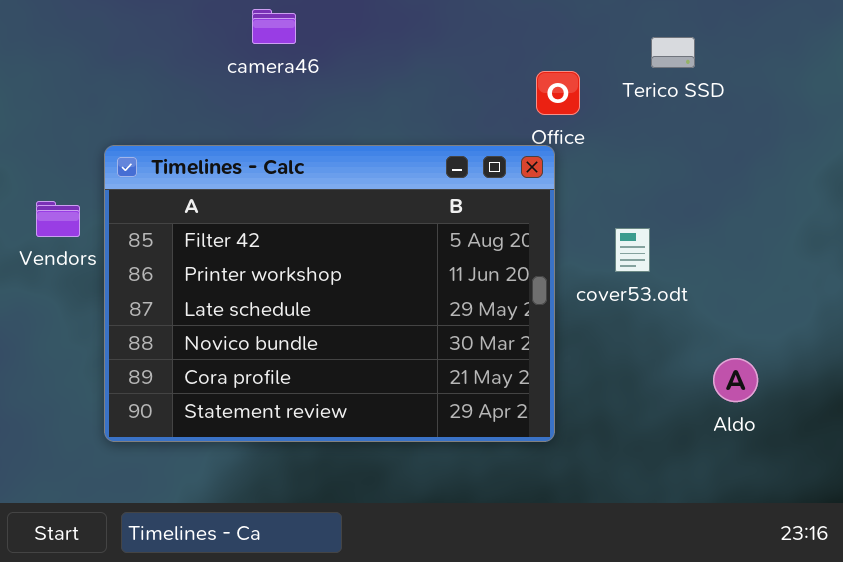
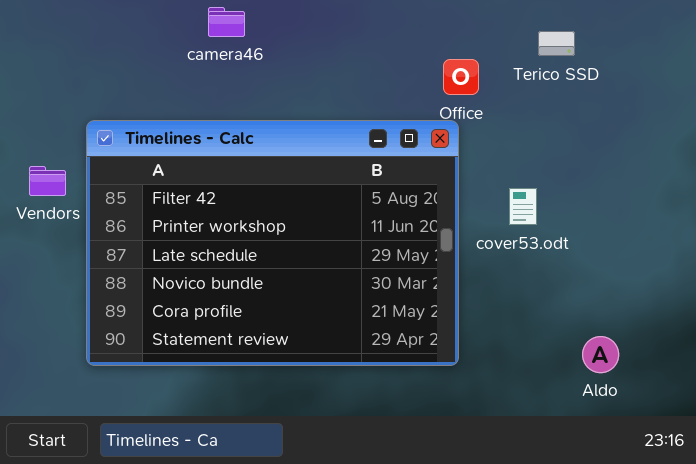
Aldo: [713,358,758,402] -> [582,336,619,373], moved

